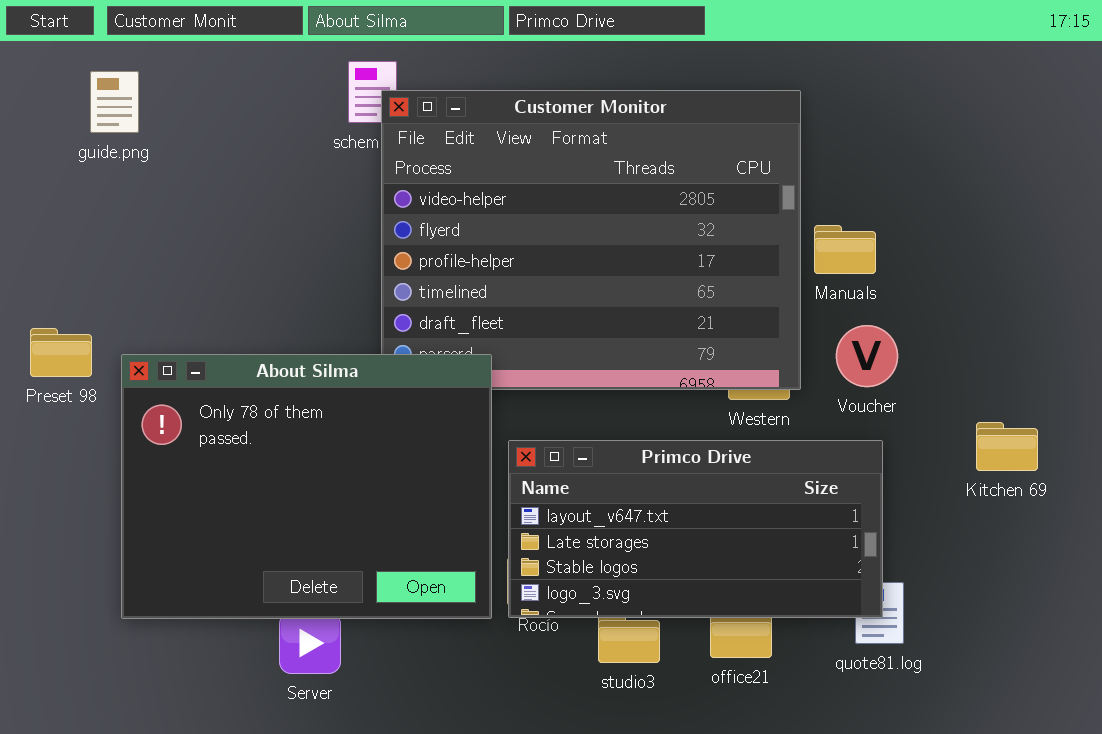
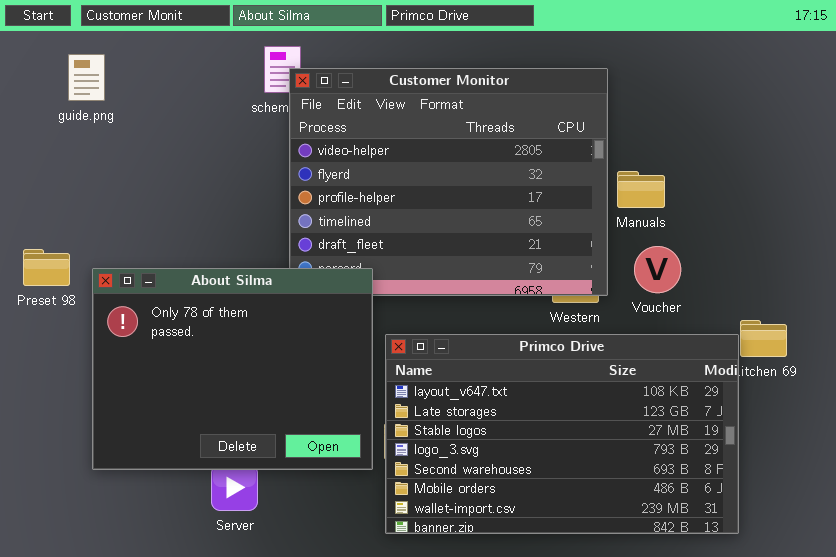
Primco Drive: [508,440,883,618] -> [385,334,739,534], resized

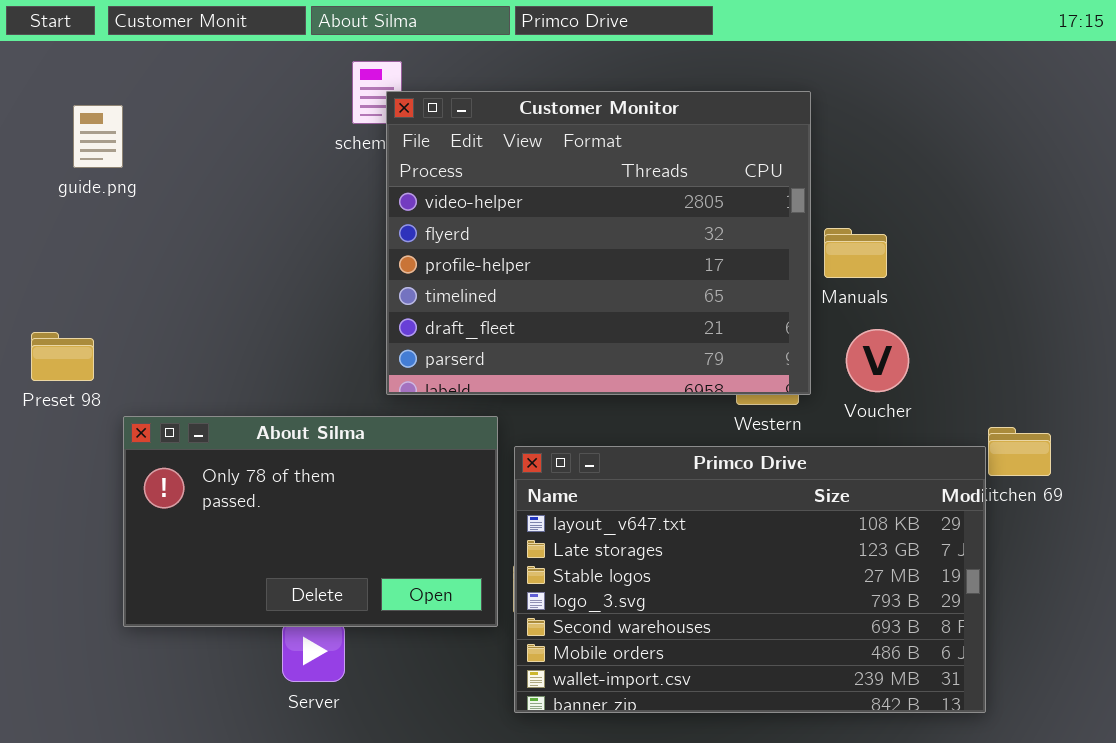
guide.png: [68,54,105,101] -> [73,105,123,168], moved
About Silma: [92,268,373,470] -> [123,416,498,627], resized

